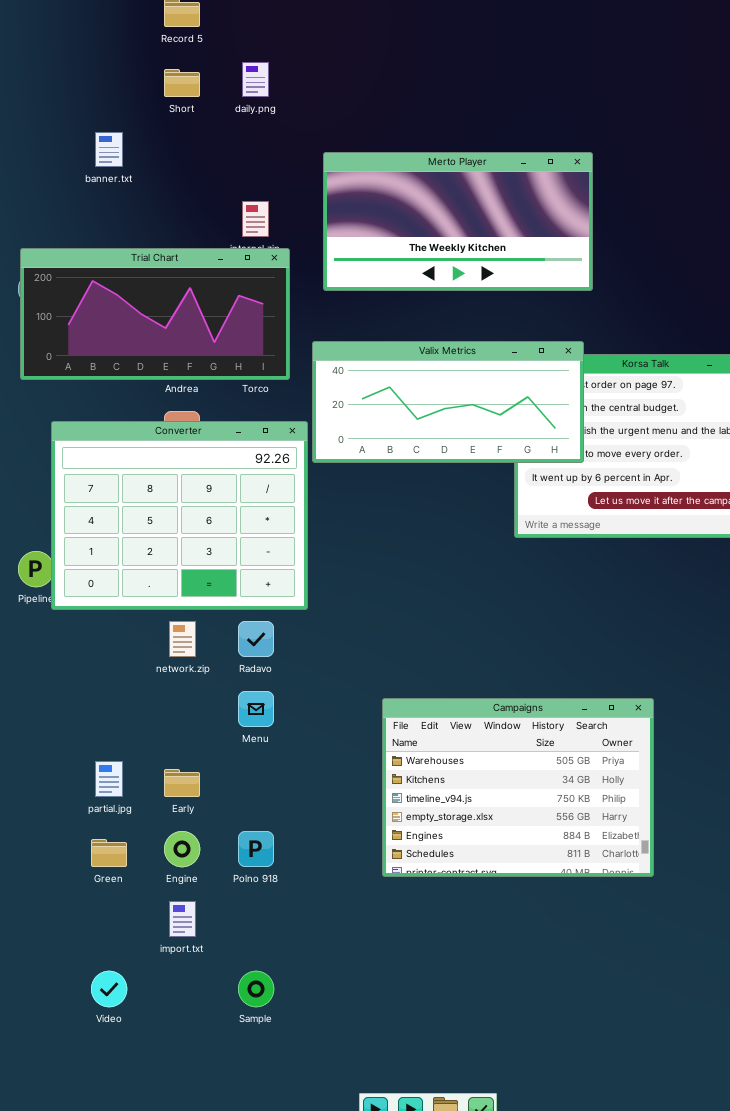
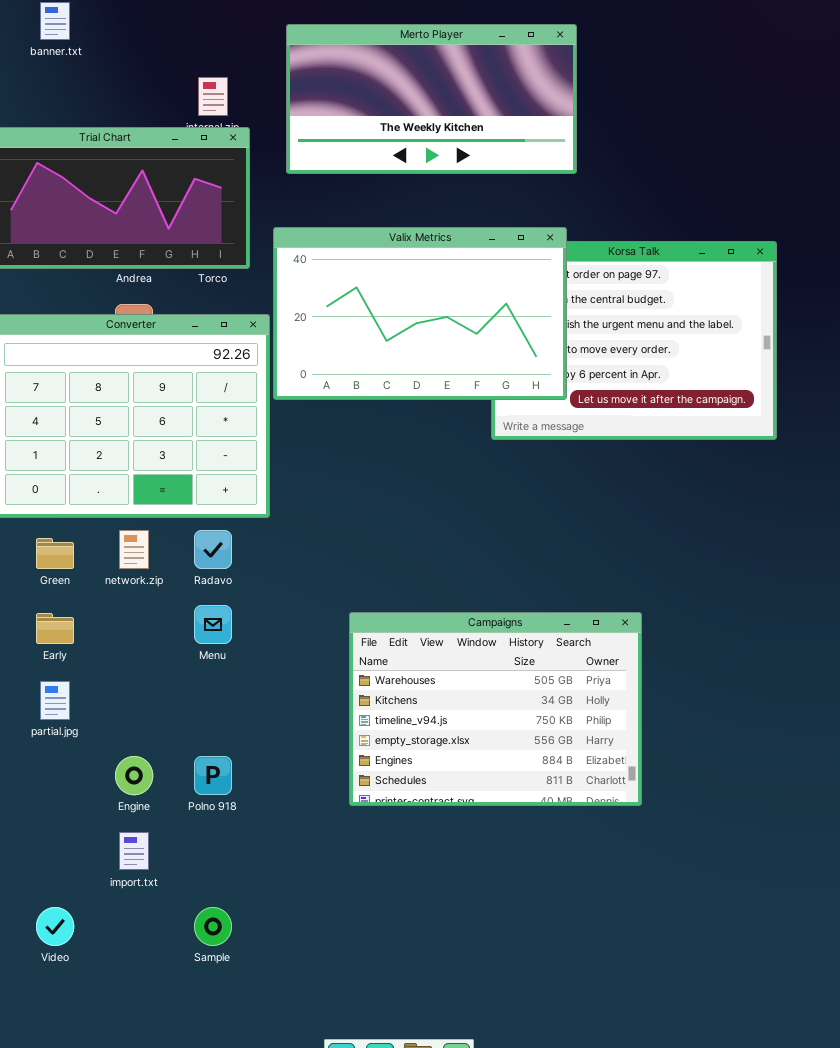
Valix Metrics: [312,341,584,463] -> [273,227,567,400], resized
Early: [164,769,200,797] -> [36,613,74,644], moved
Green: [91,839,127,867] -> [36,538,74,569], moved

